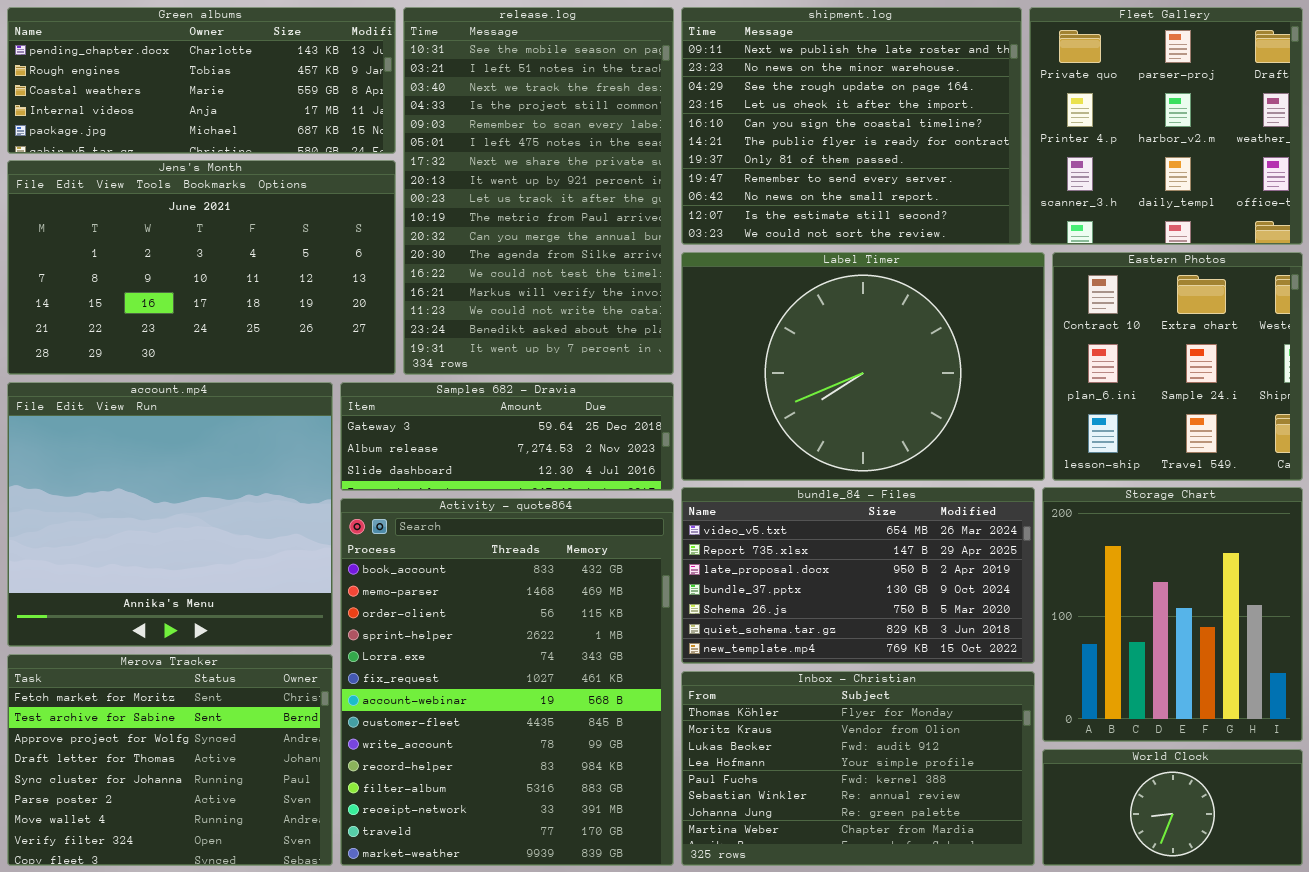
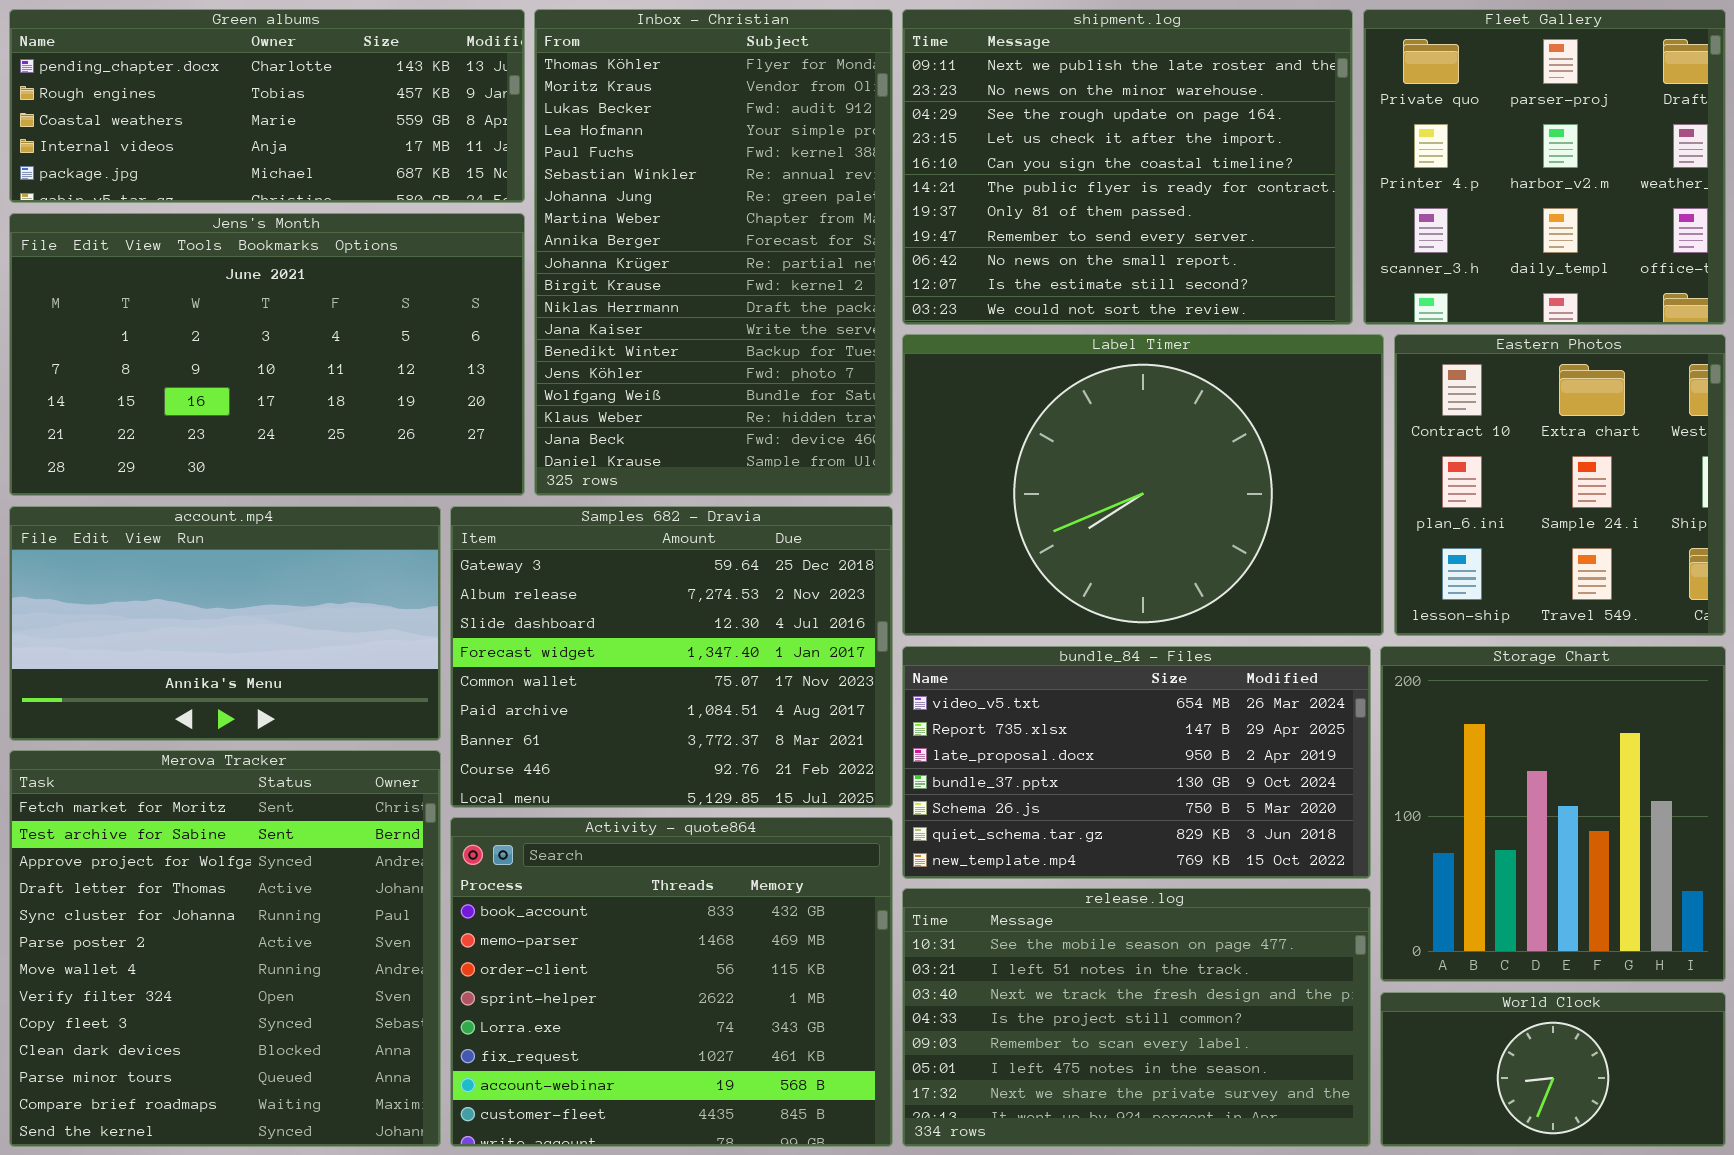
release.log: [403,7,674,375] -> [902,888,1371,1147], moved, resized
account.mp4: [7,382,333,647] -> [9,506,441,741], resized
Samples 682 - Dravia: [340,382,674,491] -> [450,506,893,808], resized
Activity - quote864: [340,498,674,866] -> [450,817,893,1147], resized
Merova Tracker: [7,654,333,866] -> [9,750,441,1147], resized
Inbox - Christian: [681,671,1035,866] -> [534,9,893,496], moved, resized

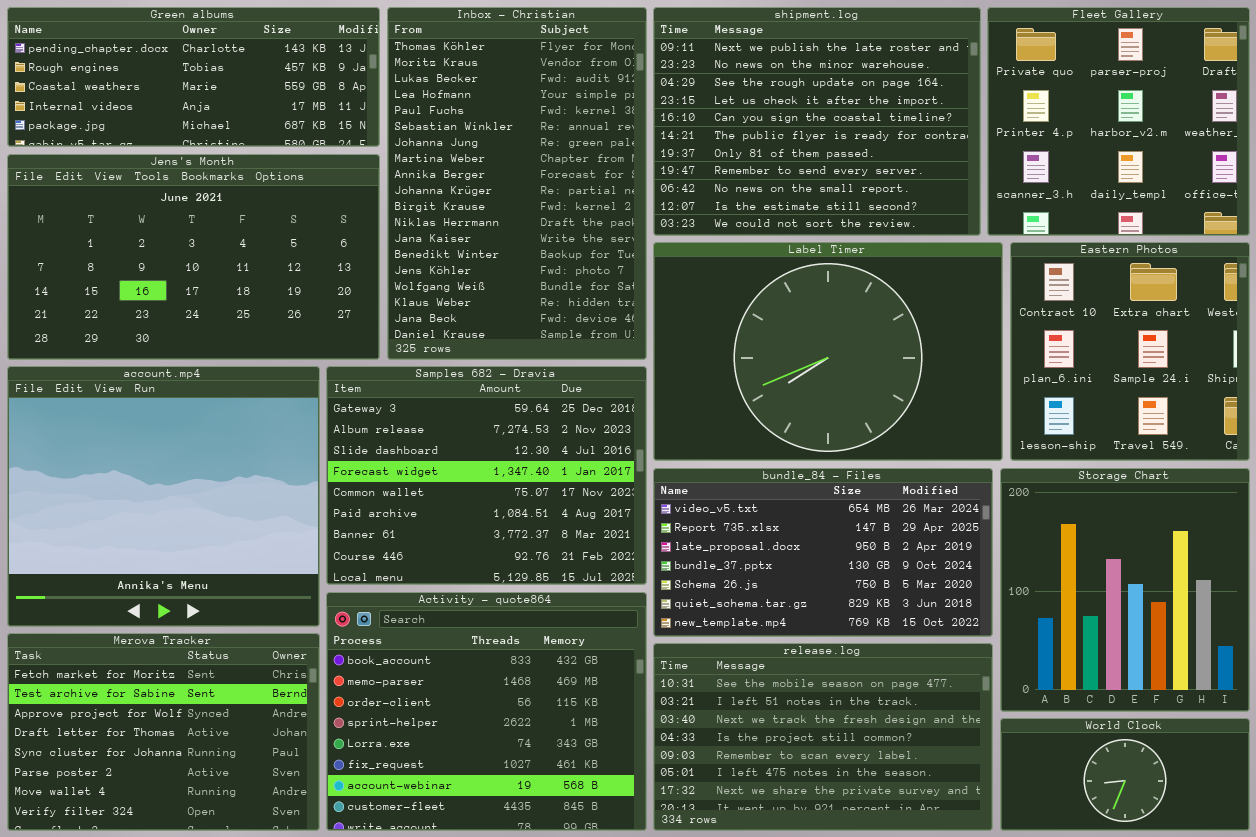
account.mp4: [9,506,441,741] -> [7,366,320,627], resized
Merova Tracker: [9,750,441,1147] -> [7,633,320,831], resized

